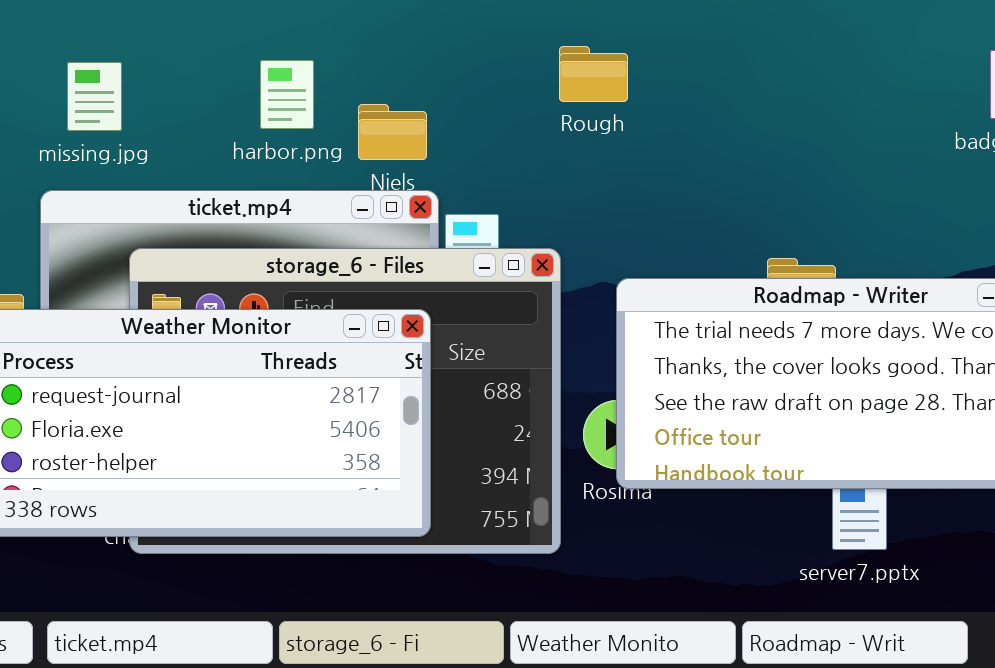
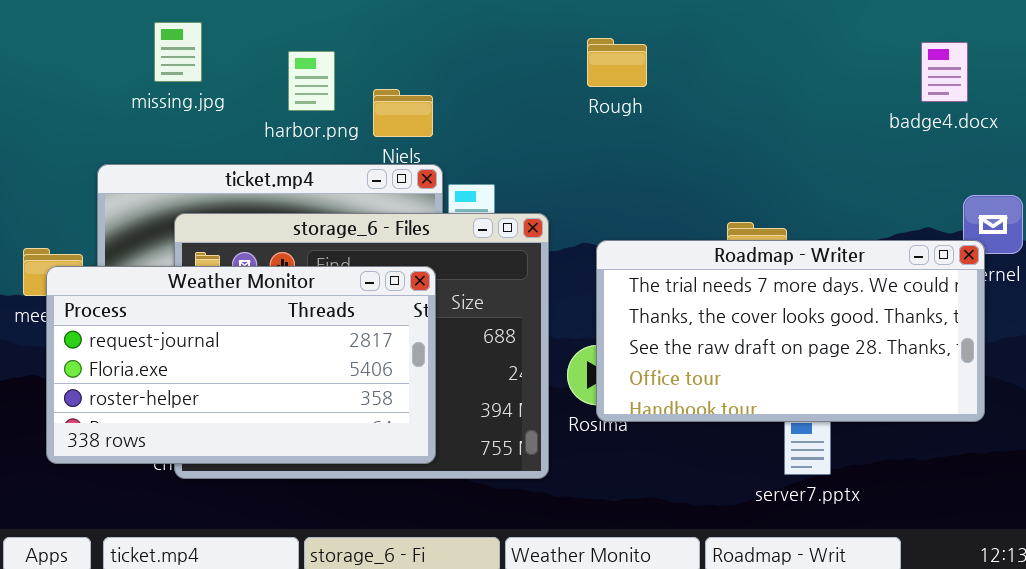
Rough: [559,46,628,102] -> [587,38,647,87], moved
missing.jpg: [67,62,122,131] -> [154,22,202,82], moved

